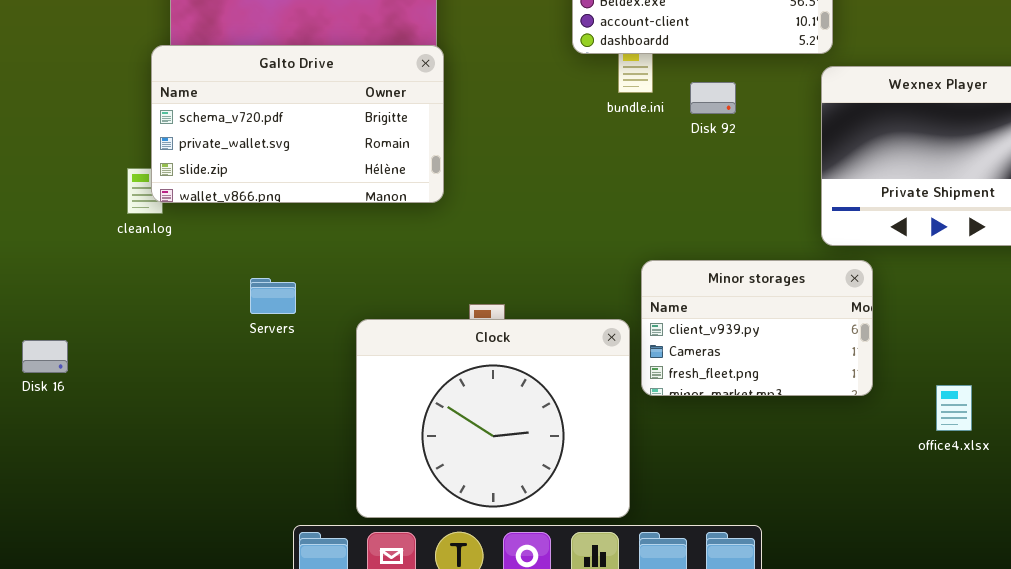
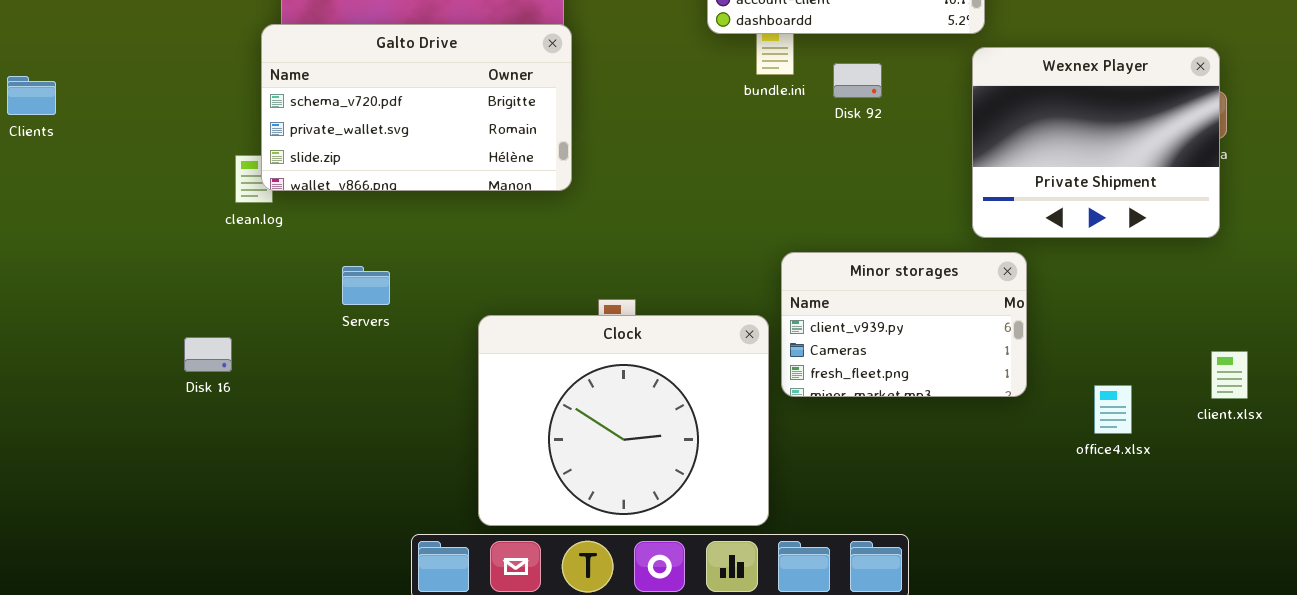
Servers: [250,278,296,314] -> [342,266,390,305], moved
Disk 16: [22,340,68,373] -> [184,337,232,372], moved

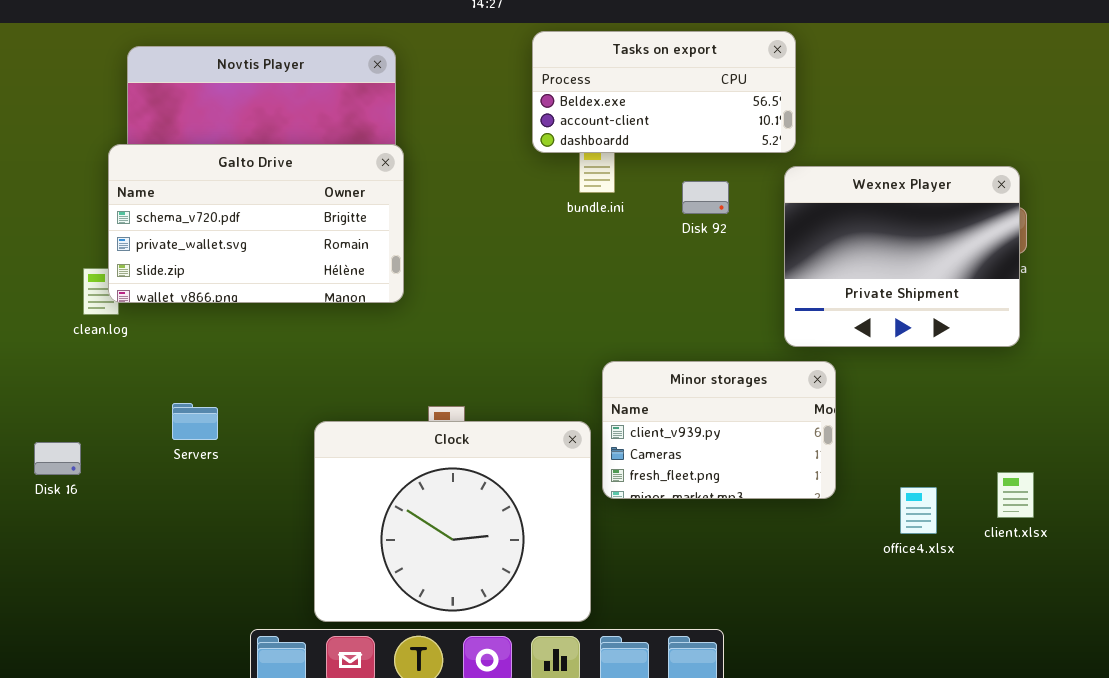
Disk 92: [833,63,882,98] -> [682,181,729,214], moved
Servers: [342,266,390,305] -> [172,403,218,440], moved
client.xlsx: [1211,351,1248,399] -> [997,472,1034,518], moved

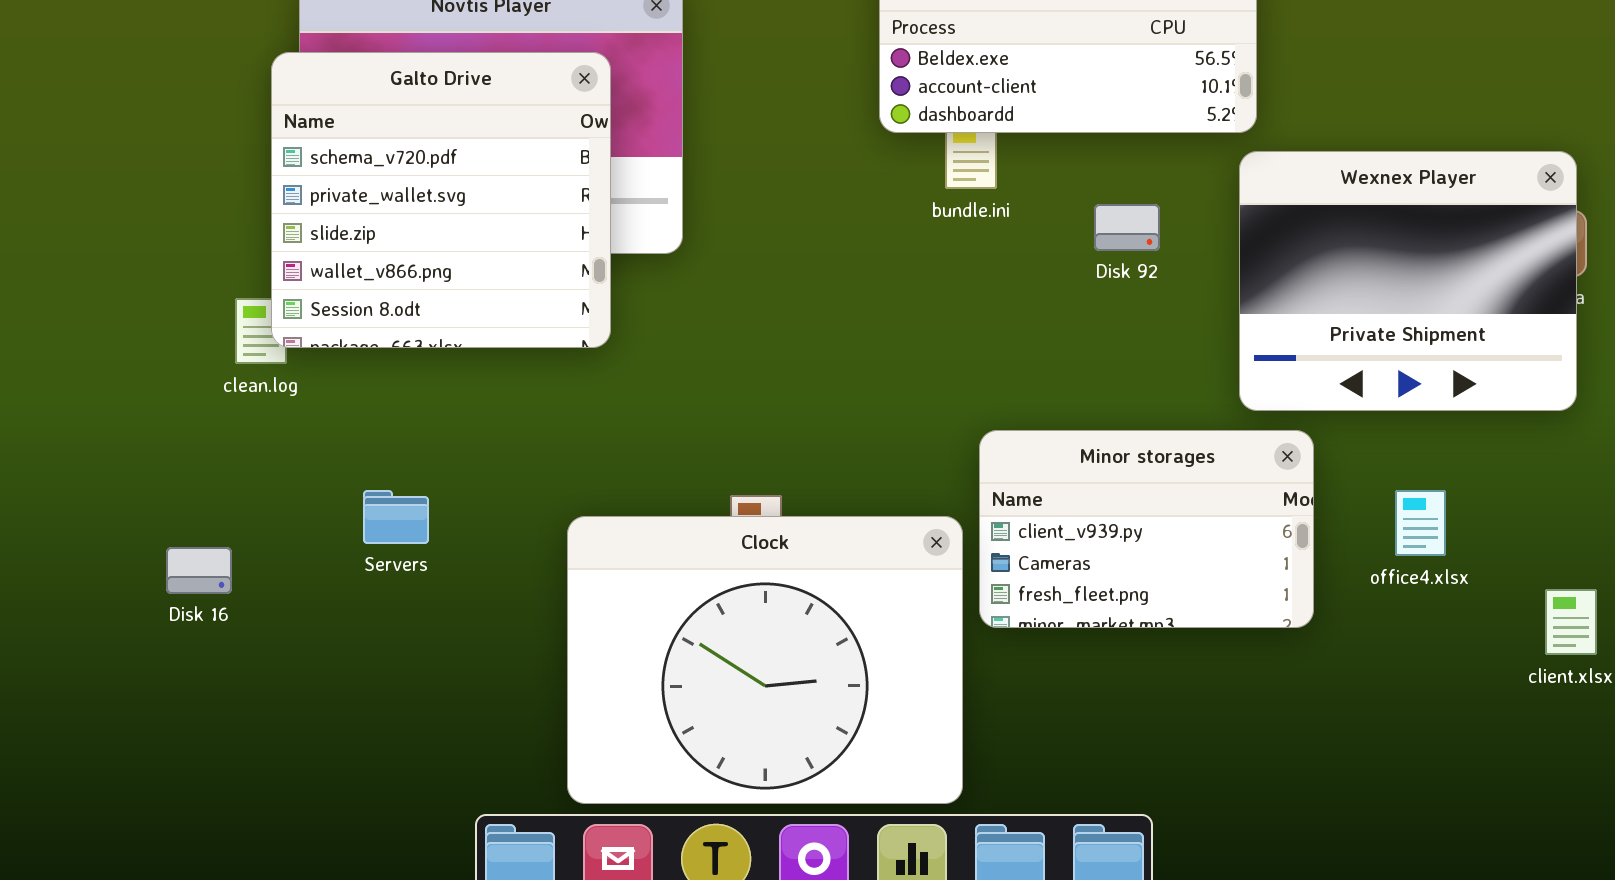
Galto Drive: [108,144,404,303] -> [271,52,611,348], resized
Disk 92: [682,181,729,214] -> [1094,204,1160,251], moved
office4.xlsx: [900,487,937,534] -> [1395,490,1446,556], moved

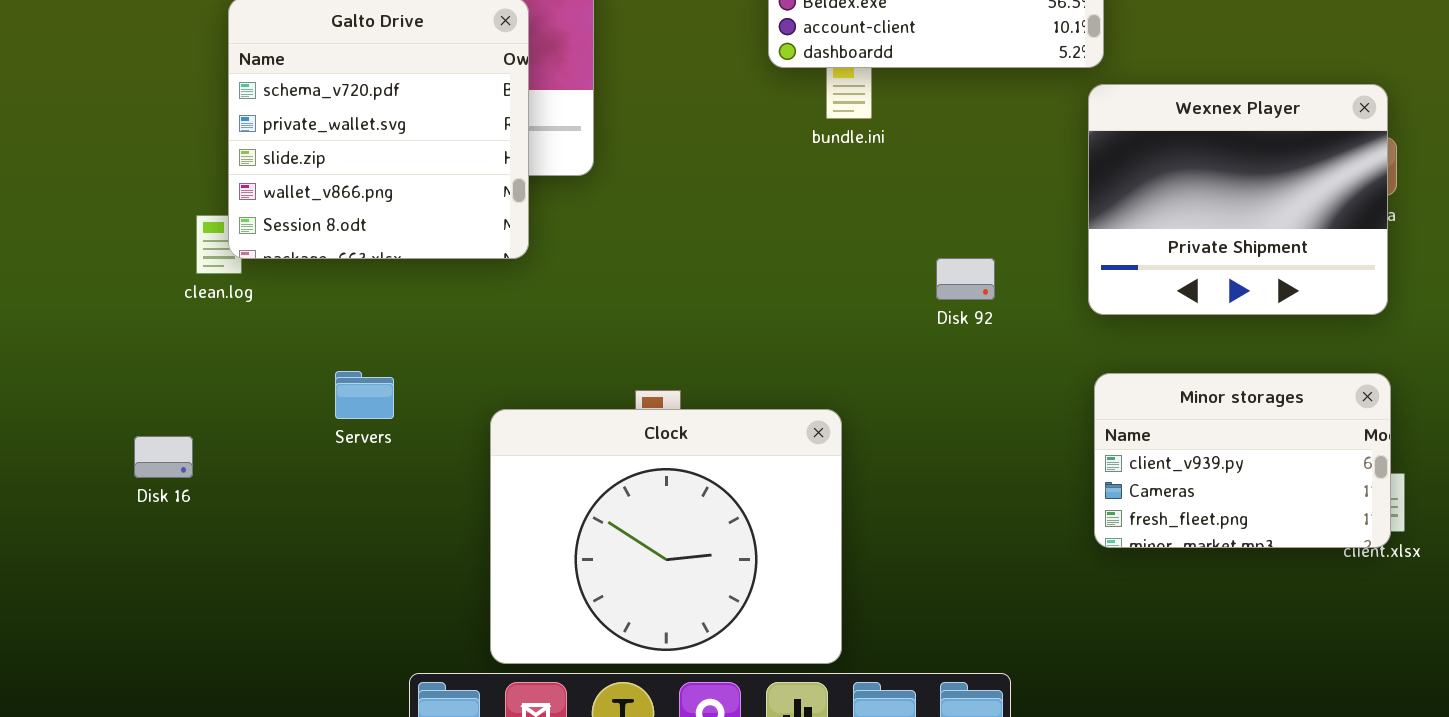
Disk 92: [1094,204,1160,251] -> [936,258,995,300], moved
Minor storages: [979,430,1314,628] -> [1094,373,1391,548], moved
Servers: [363,490,429,544] -> [335,371,394,419], moved

